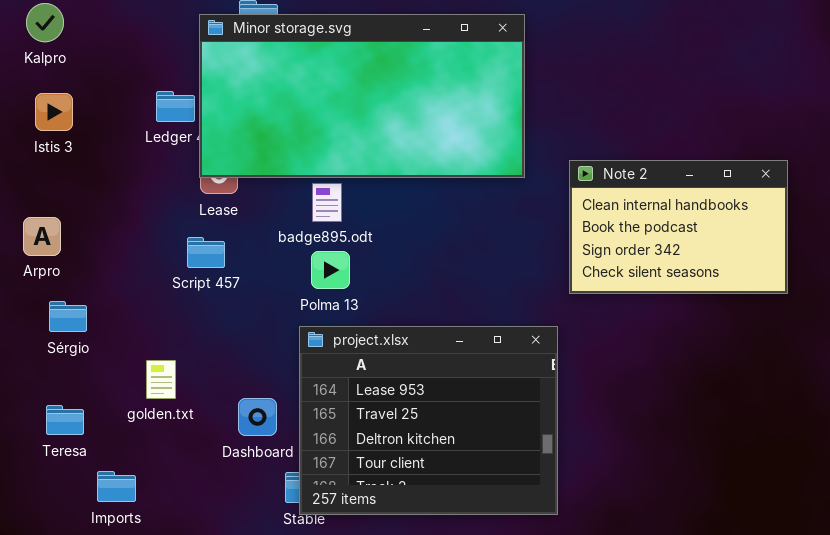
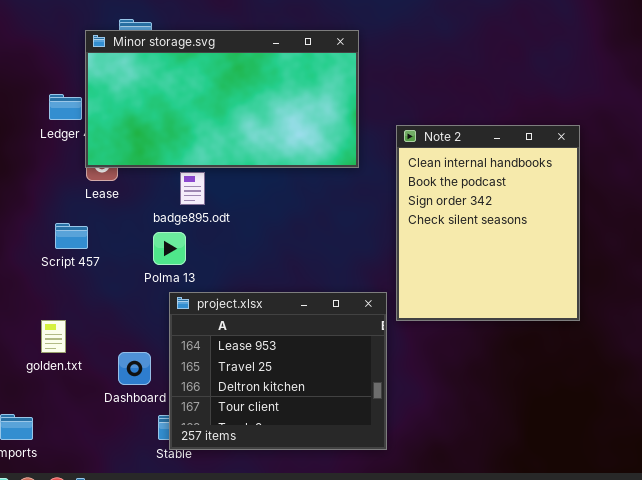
Note 2: [569,160,788,294] -> [396,125,580,321], moved, resized
Script 457: [187,237,225,268] -> [55,223,88,249], moved
Polma 13: [311,251,350,289] -> [153,232,186,265], moved

